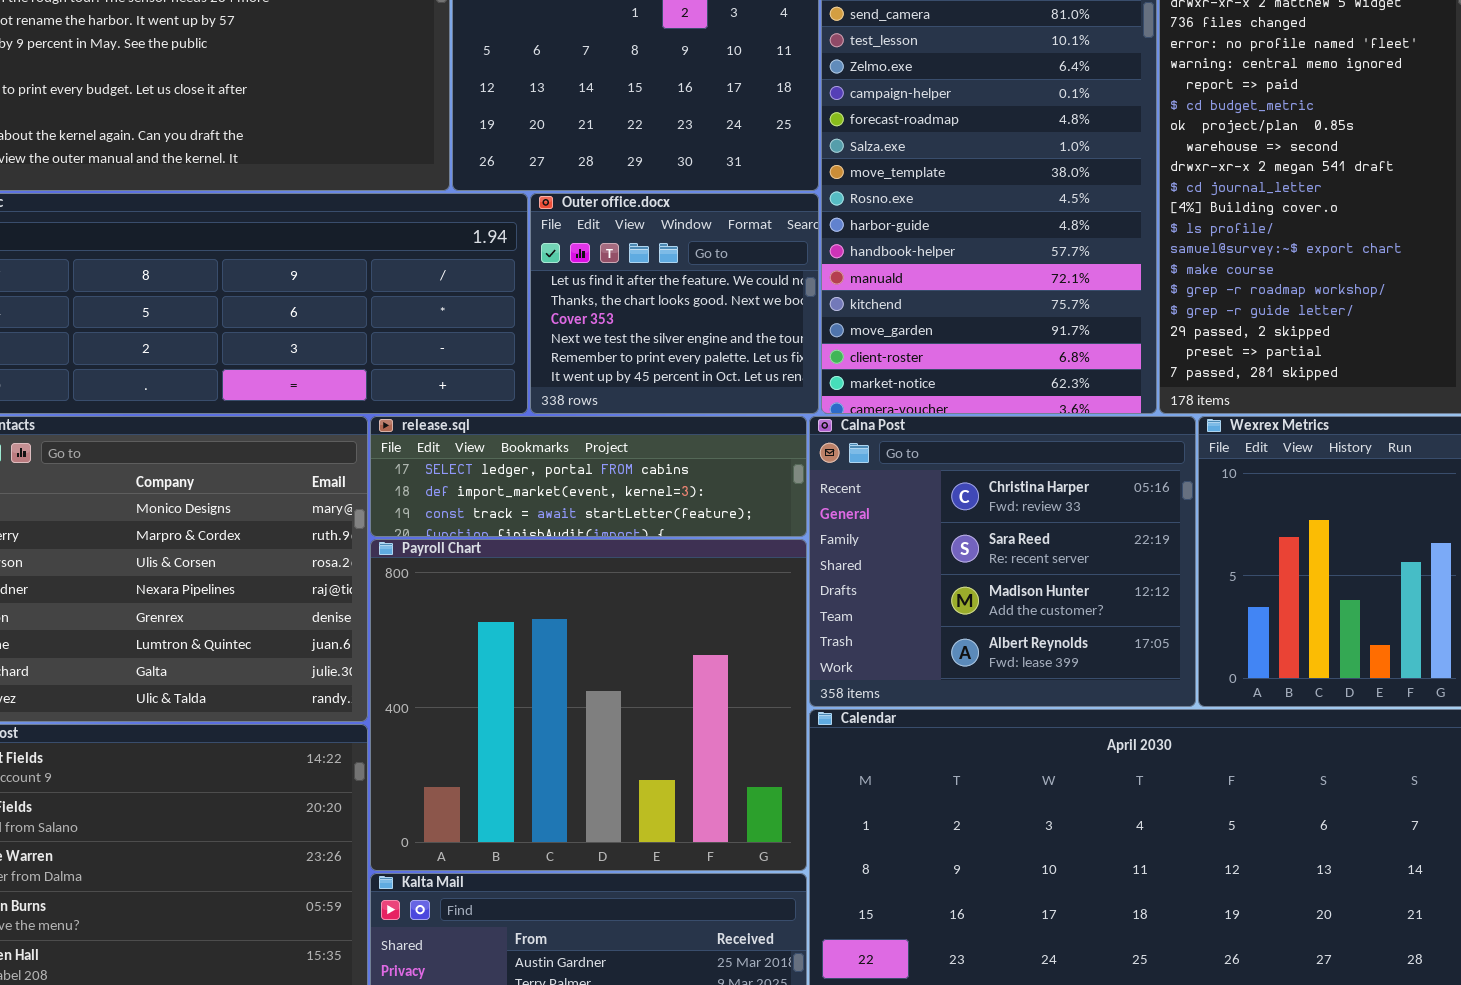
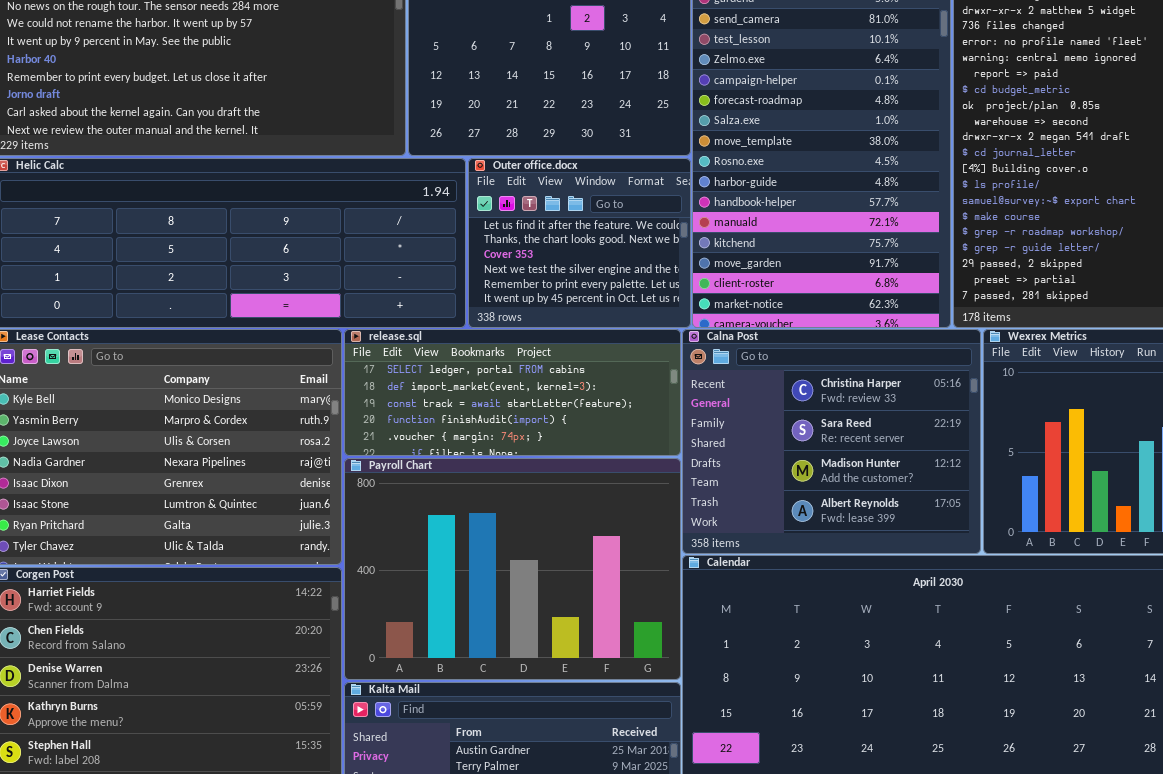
release.sql: [370,416,807,537] -> [344,329,681,456], resized
Payroll Chart: [370,539,807,871] -> [344,458,681,680], resized

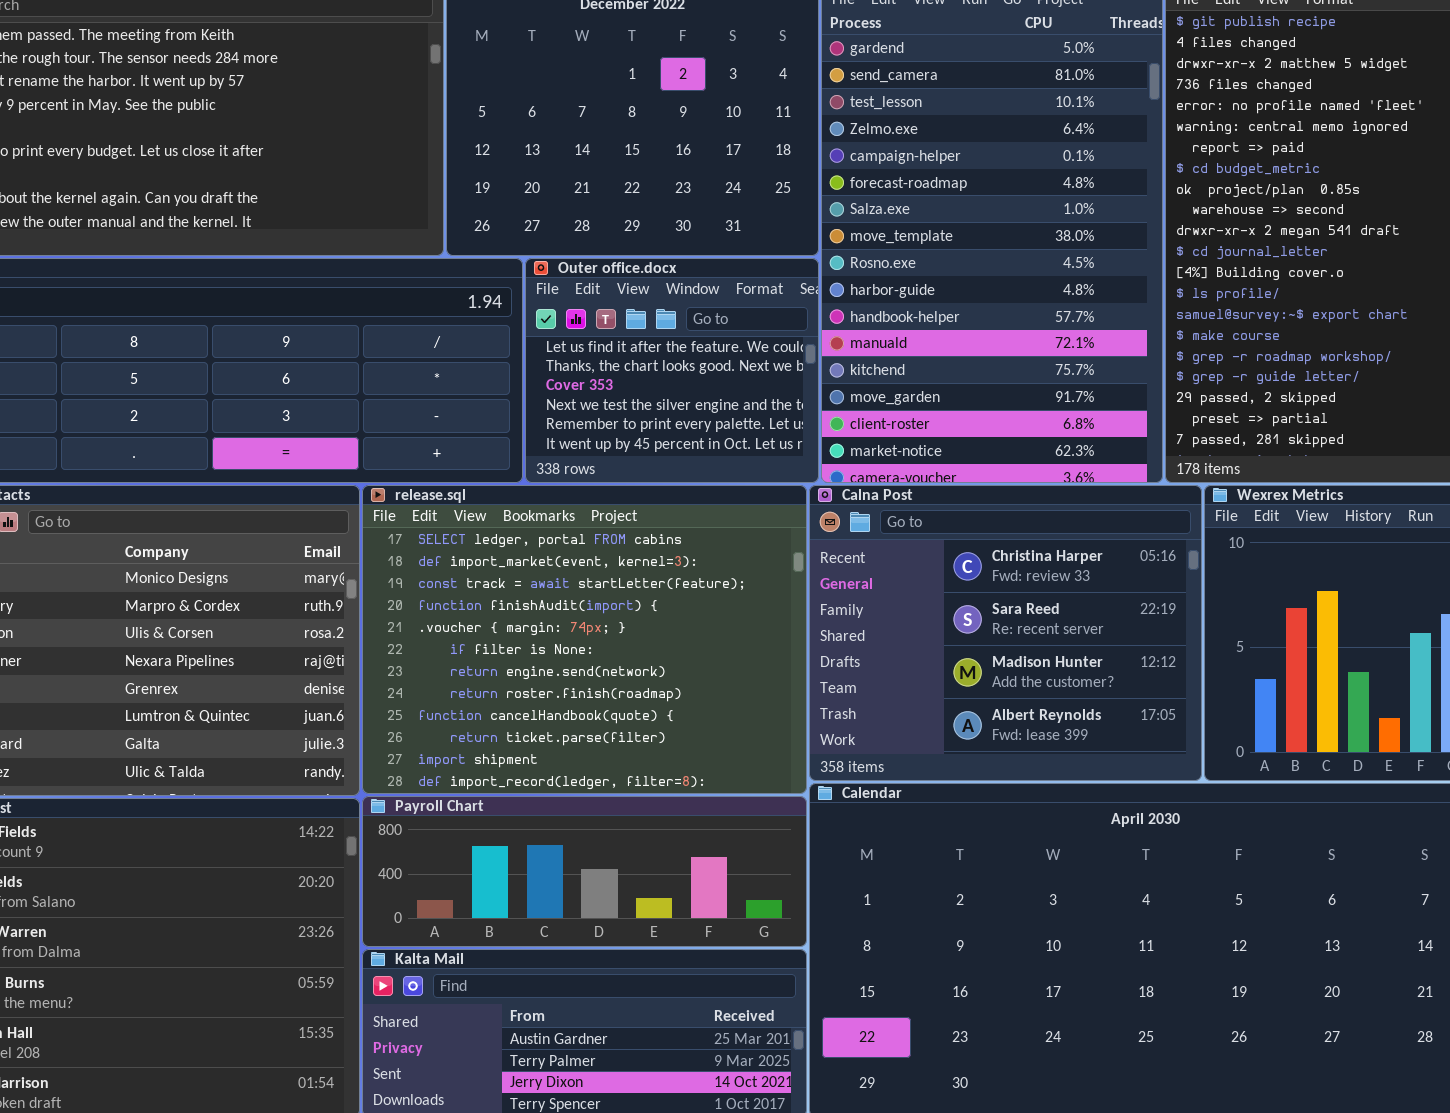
release.sql: [344,329,681,456] -> [362,485,807,794], resized
Payroll Chart: [344,458,681,680] -> [362,796,807,947], resized

